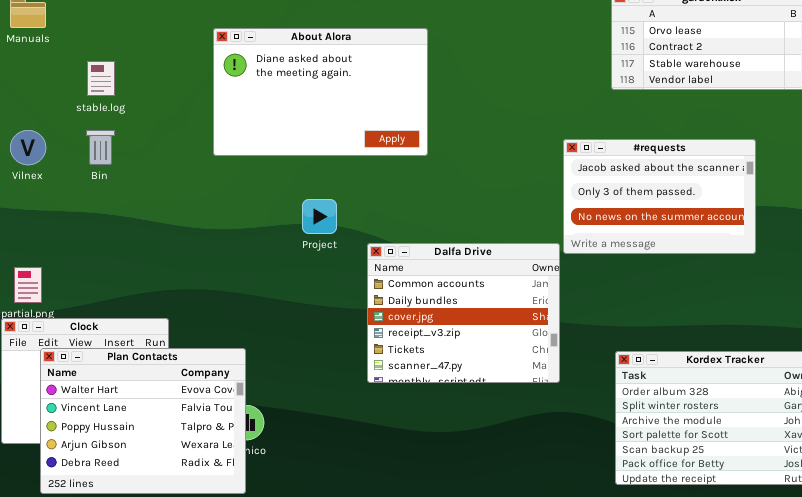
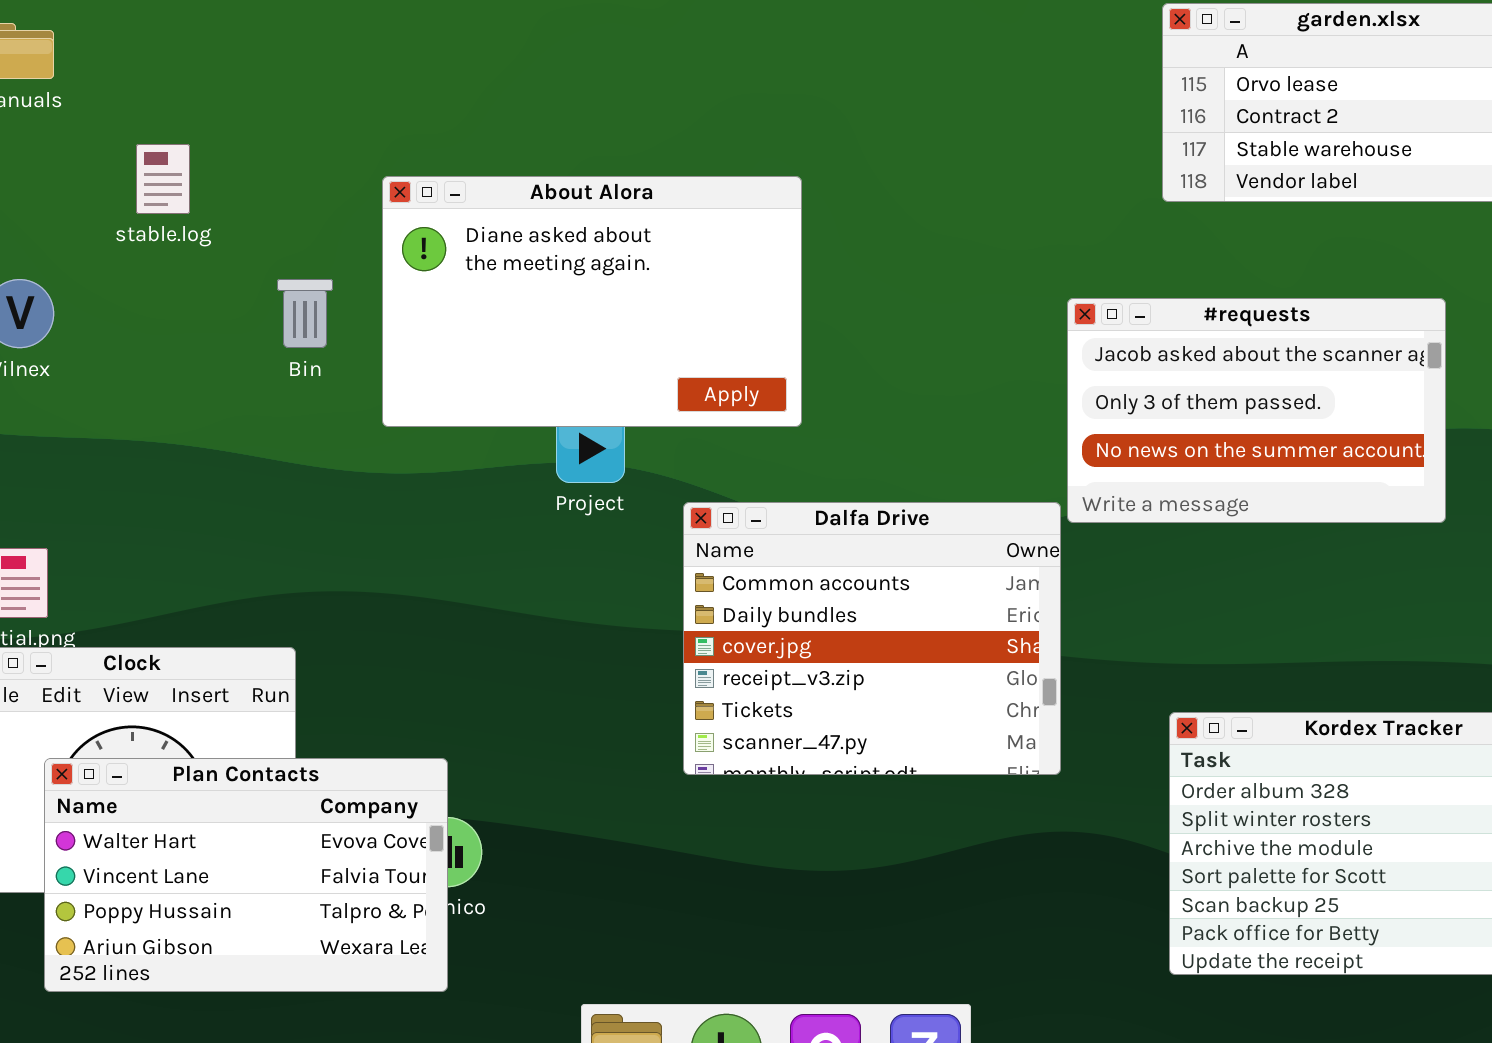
About Alora: [213,28,428,156] -> [382,176,802,427], moved
Bin: [86,130,115,165] -> [277,279,333,348], moved
Plan Contacts: [40,348,246,494] -> [44,758,448,992], resized

